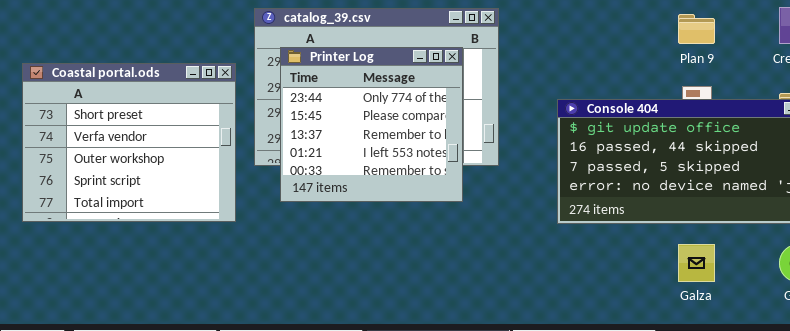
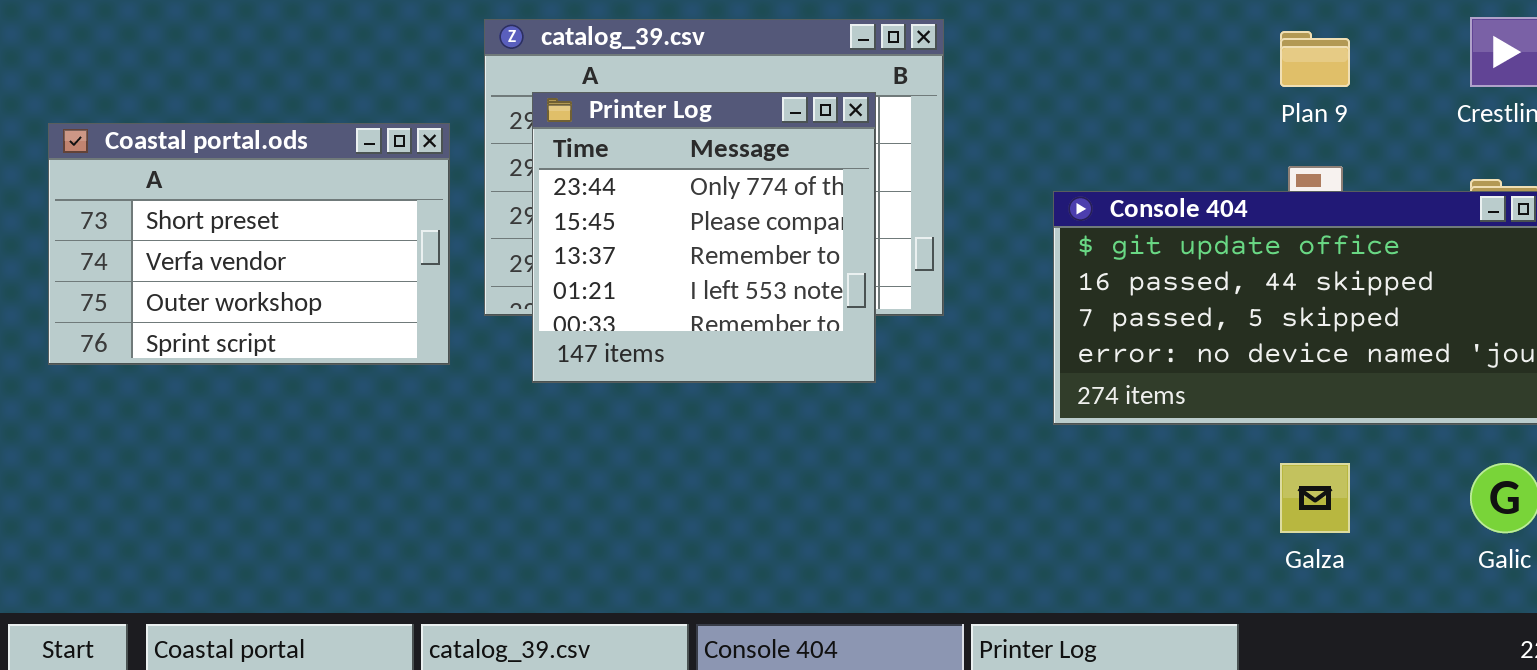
Coastal portal.ods: [22,63,236,222] -> [48,123,450,365], resized

